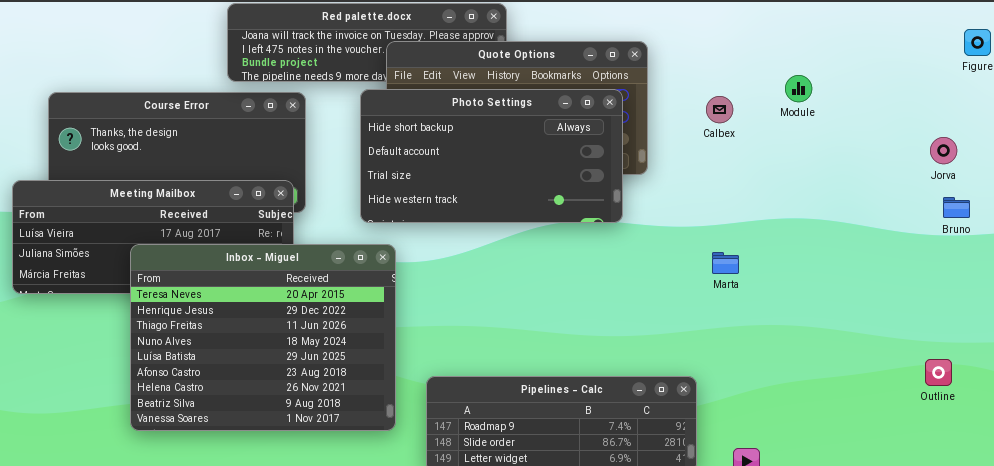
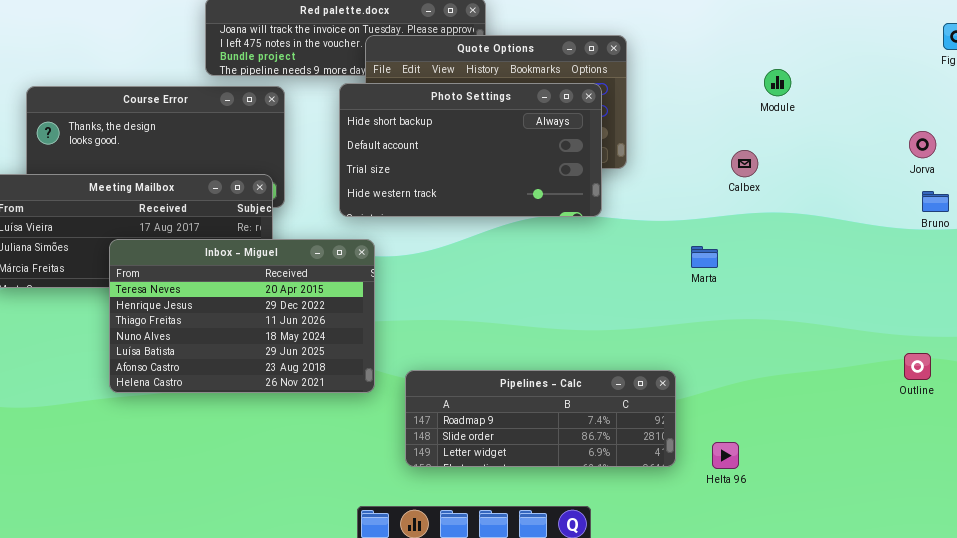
Calbex: [706,96,733,123] -> [731,150,758,177], moved
Inbox - Miguel: [130,244,396,431] -> [109,239,375,393], resized

